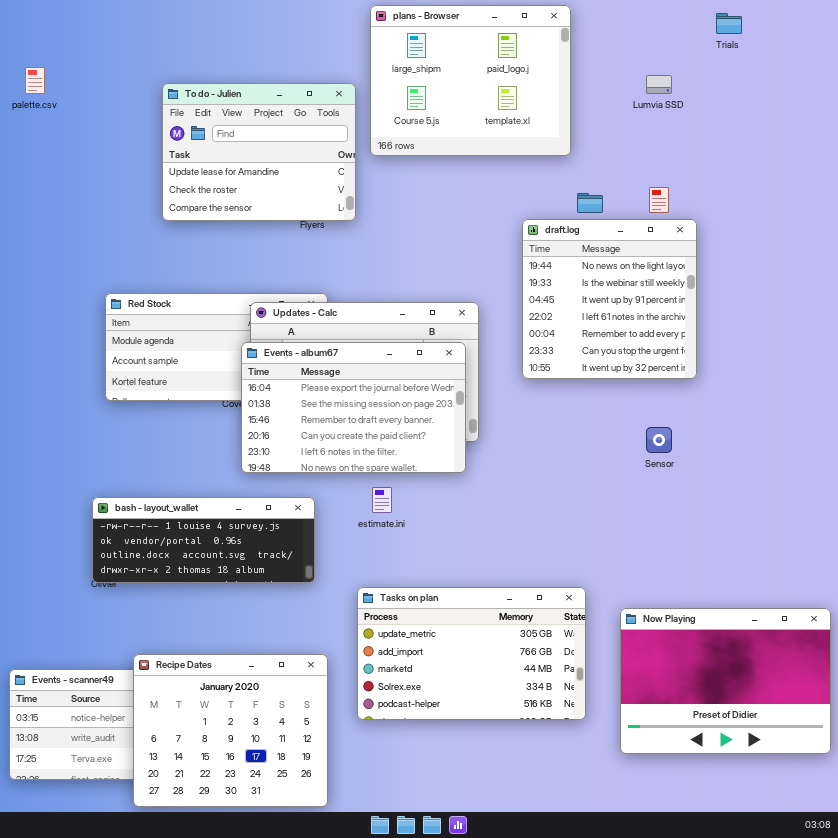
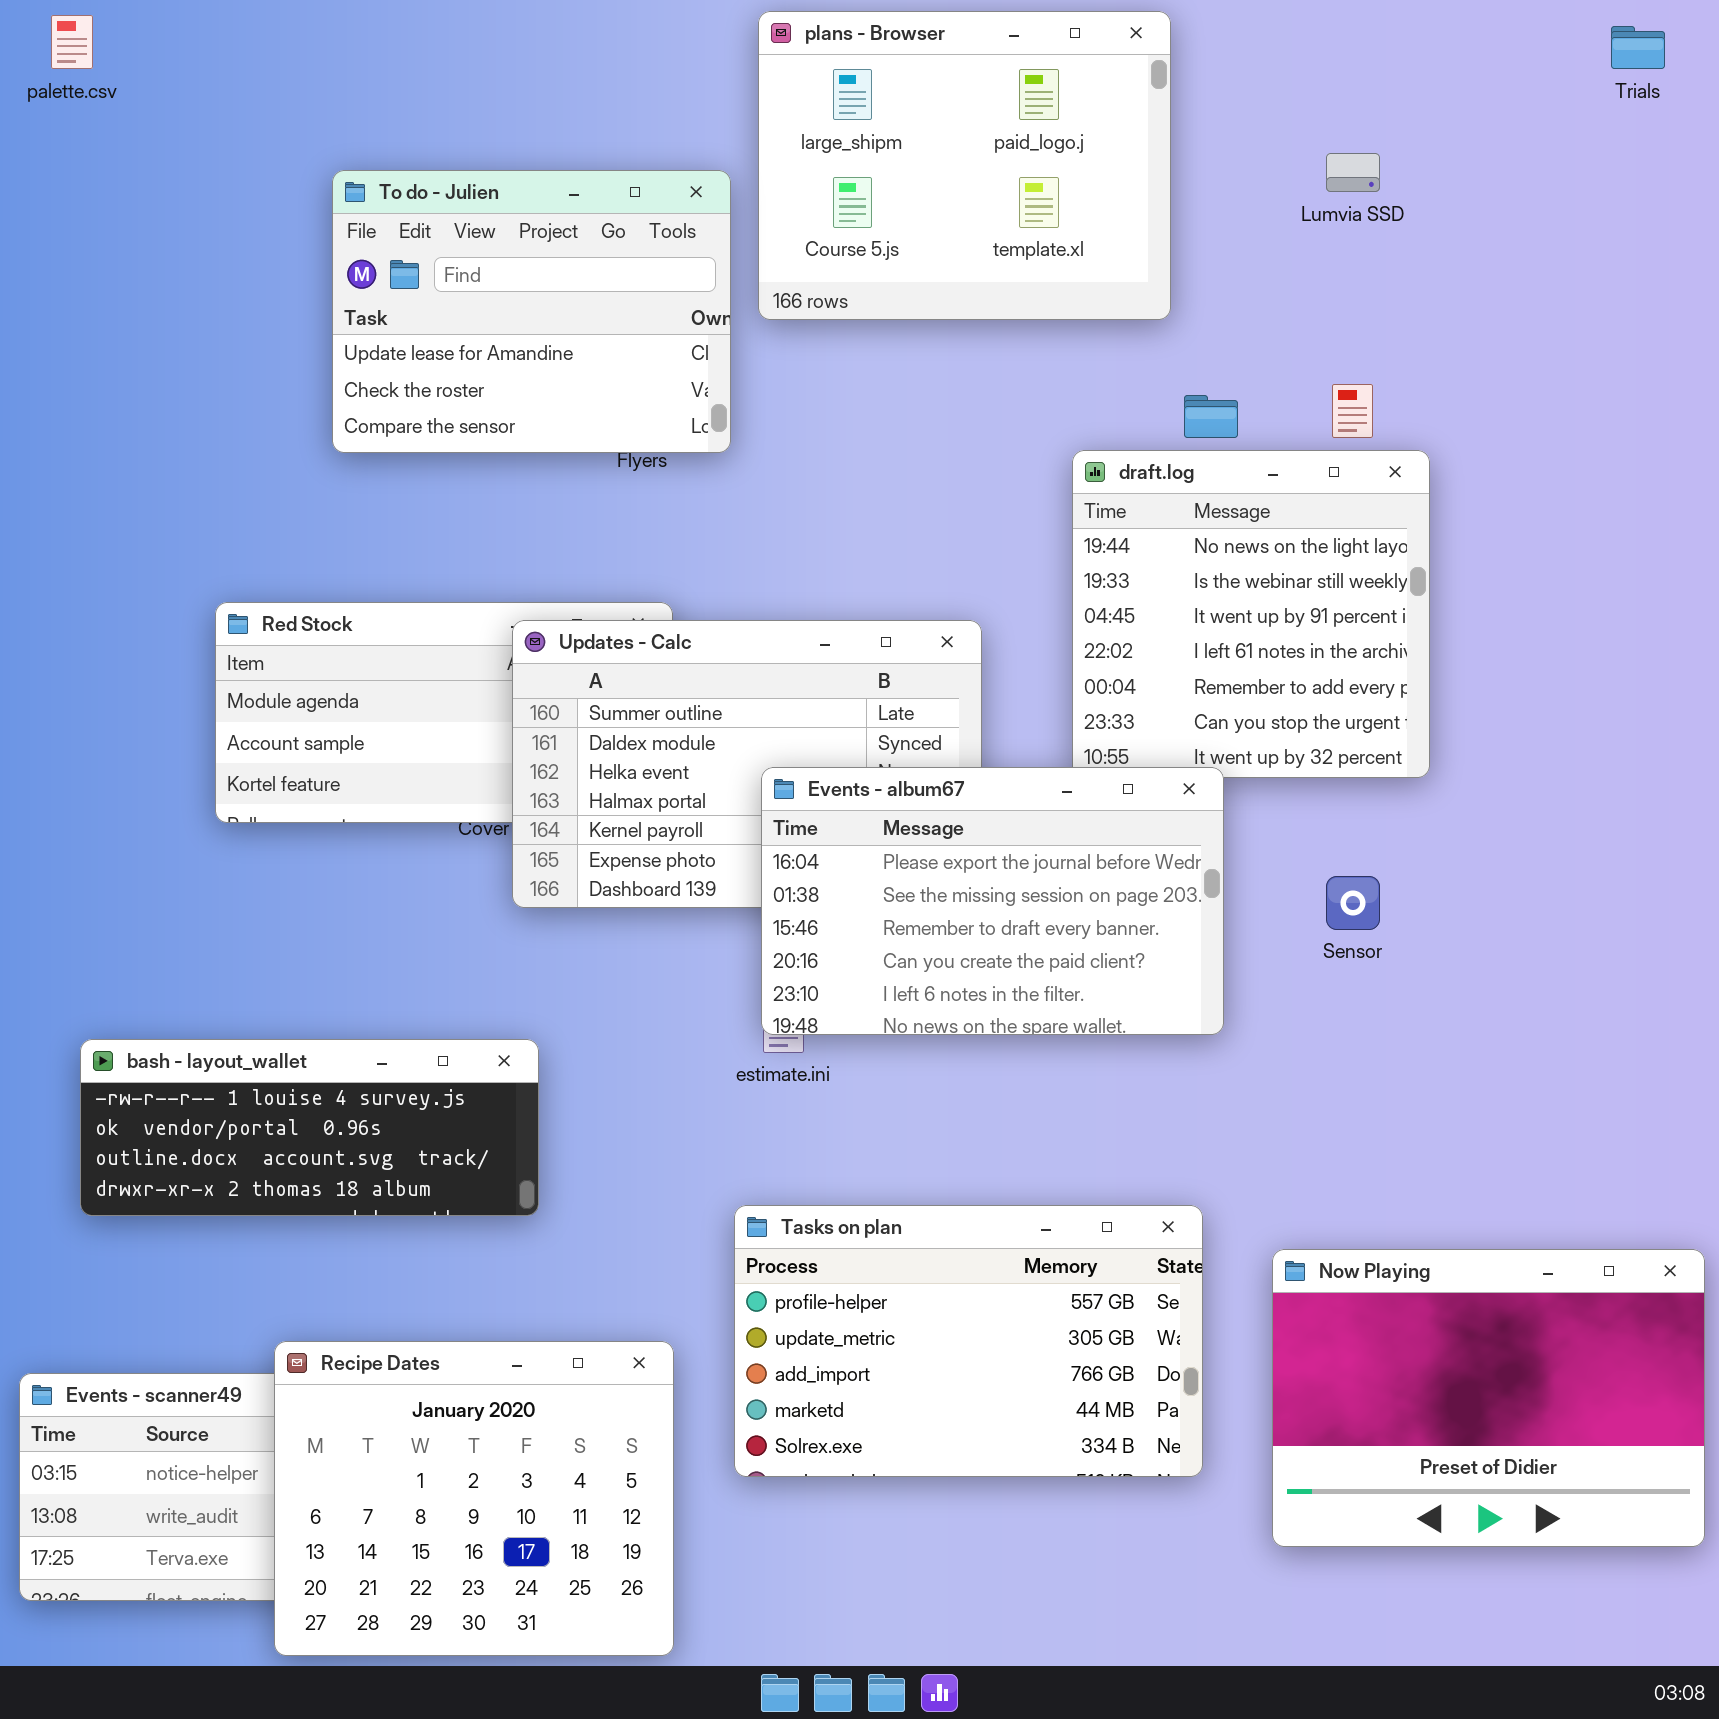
Trials: [716,13,742,34] -> [1611,26,1665,69], moved
palette.csv: [25,67,45,94] -> [51,15,93,69], moved
Events - album67: [241,342,466,473] -> [761,767,1224,1035], moved
bash - layout_wallet: [92,497,315,583] -> [80,1039,539,1216], moved
Tasks on plan: [357,587,586,720] -> [734,1205,1203,1477], scrolled up 1 row

